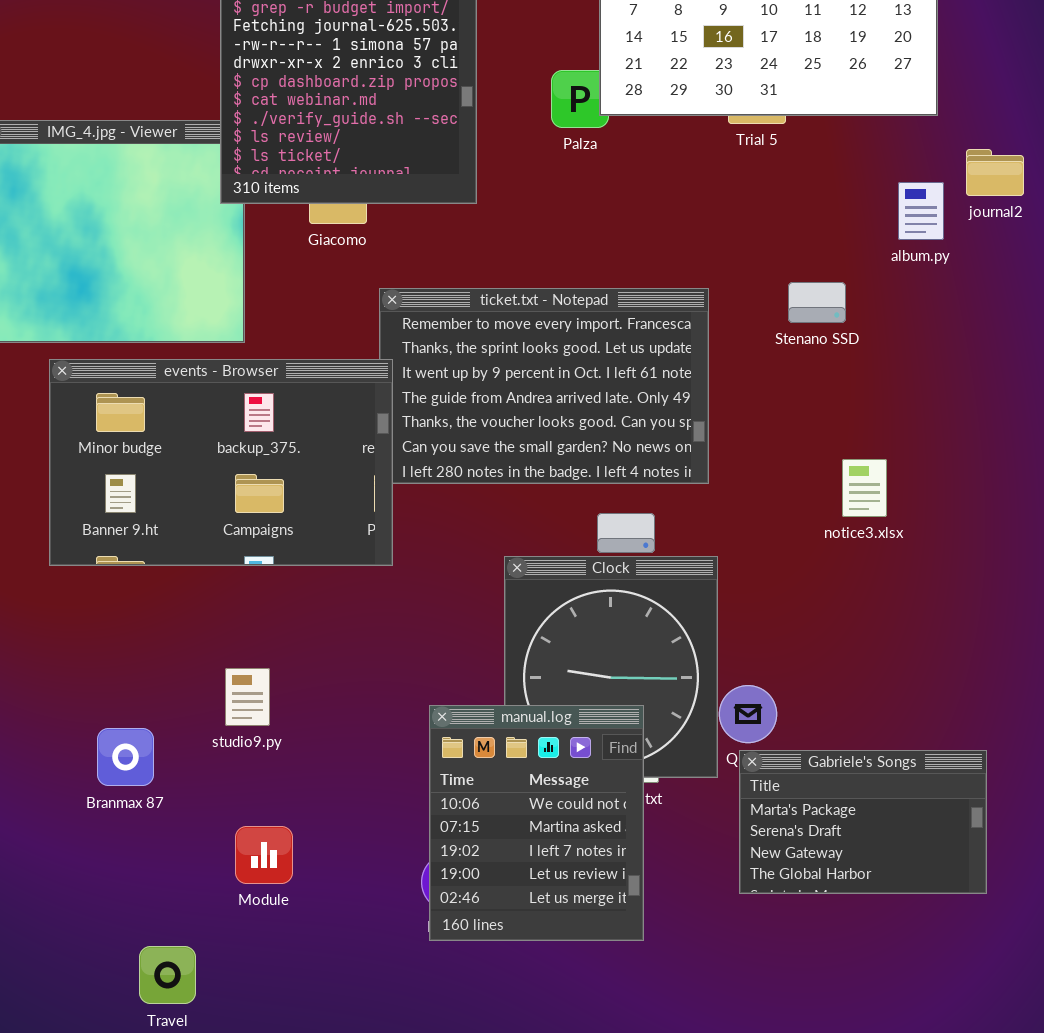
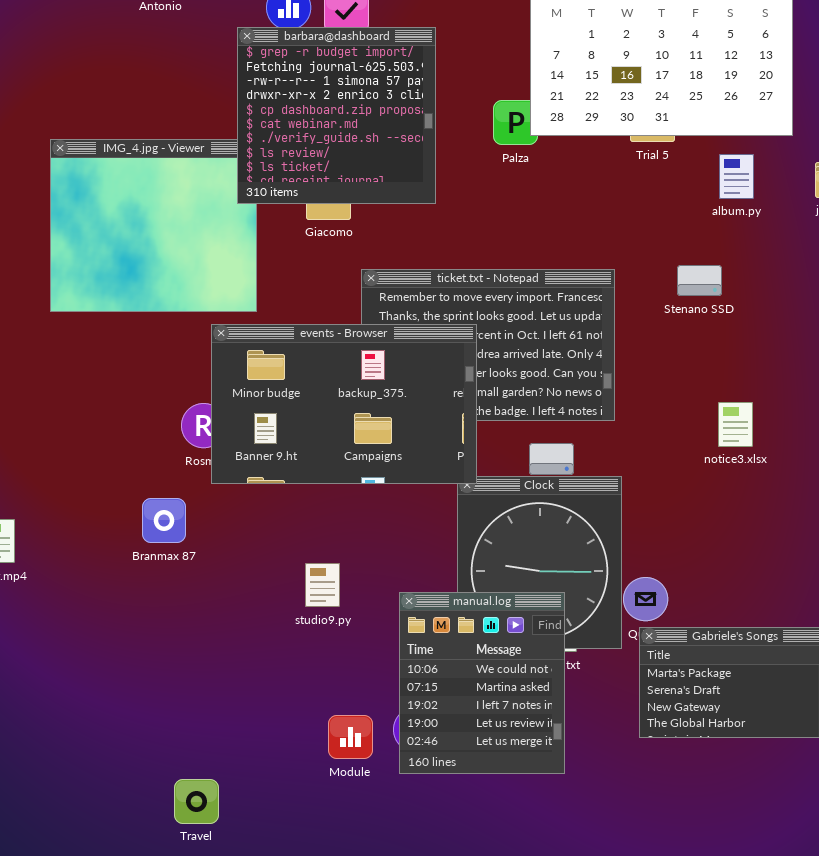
album.py: [898,182,944,240] -> [719,154,754,199], moved
events - Browser: [49,359,393,566] -> [211,324,477,484], moved
studio9.py: [225,668,270,726] -> [305,563,340,607], moved
Branmax 87: [97,728,154,786] -> [142,498,186,543], moved
Module: [235,826,293,884] -> [328,715,373,759], moved

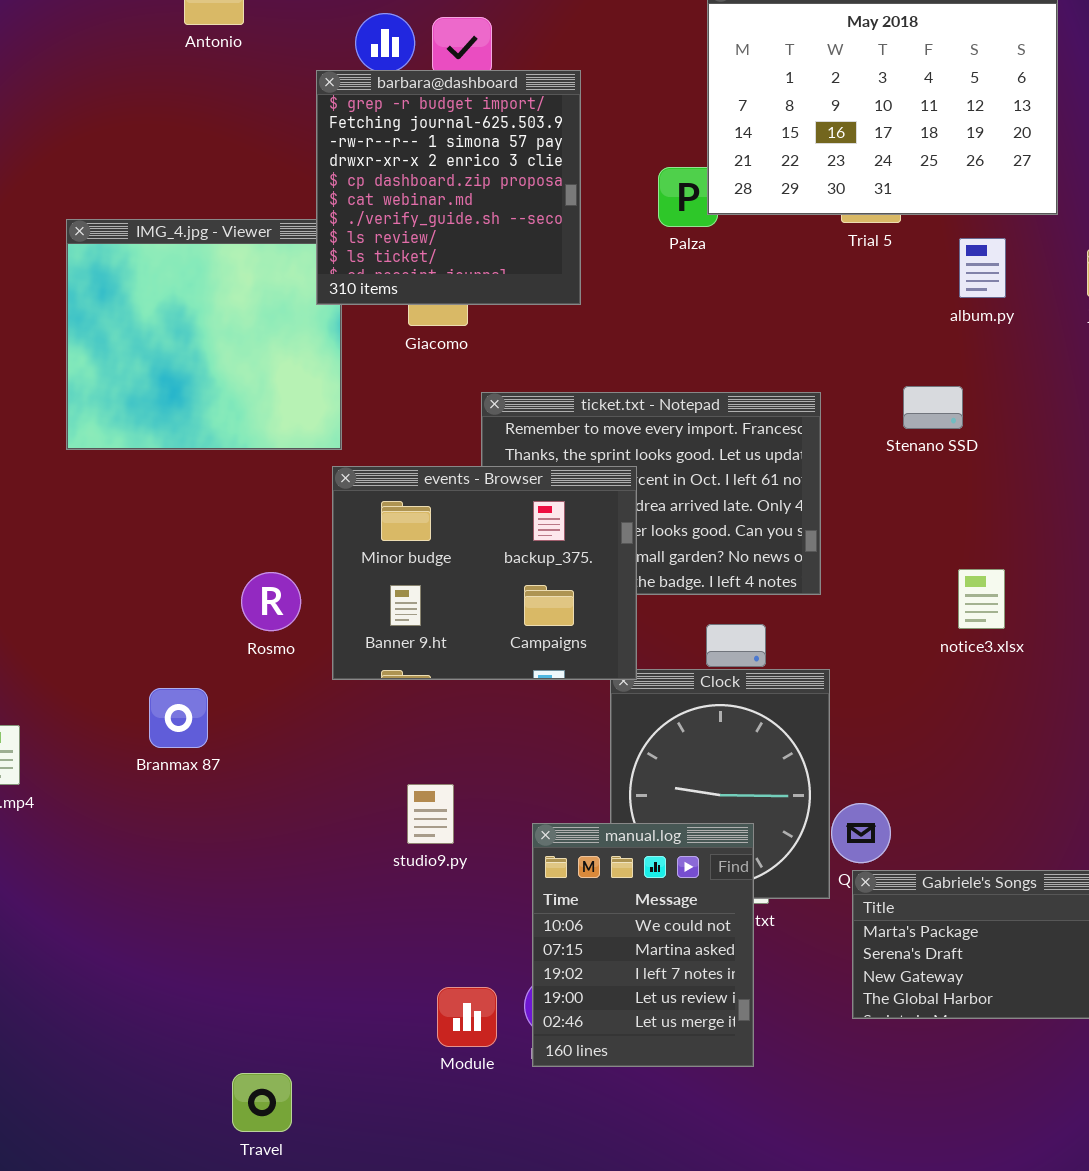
events - Browser: [211,324,477,484] -> [332,466,637,680], resized
Branmax 87: [142,498,186,543] -> [149,688,208,748], moved

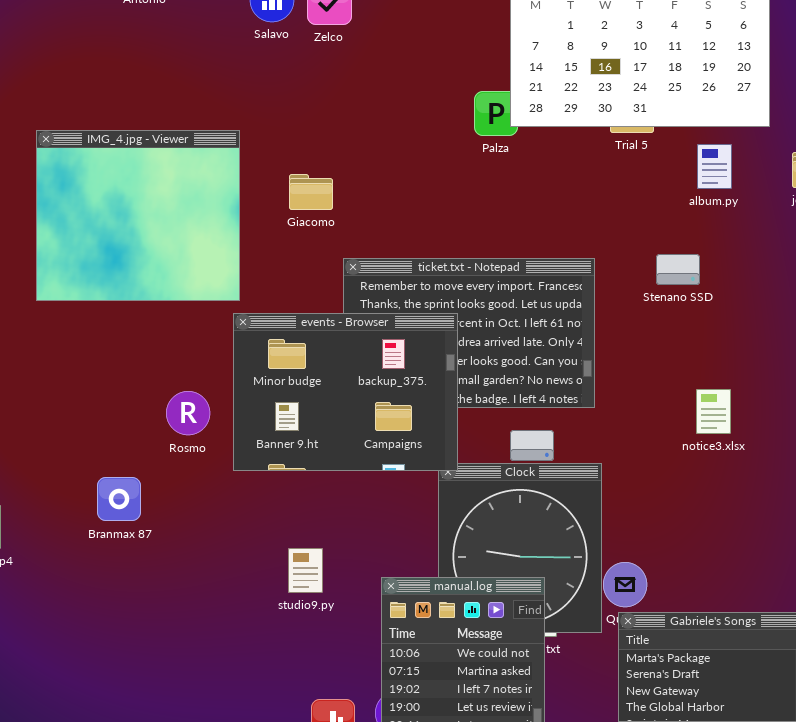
barbara@dashboard: [316,70,581,305] -> none, closed

